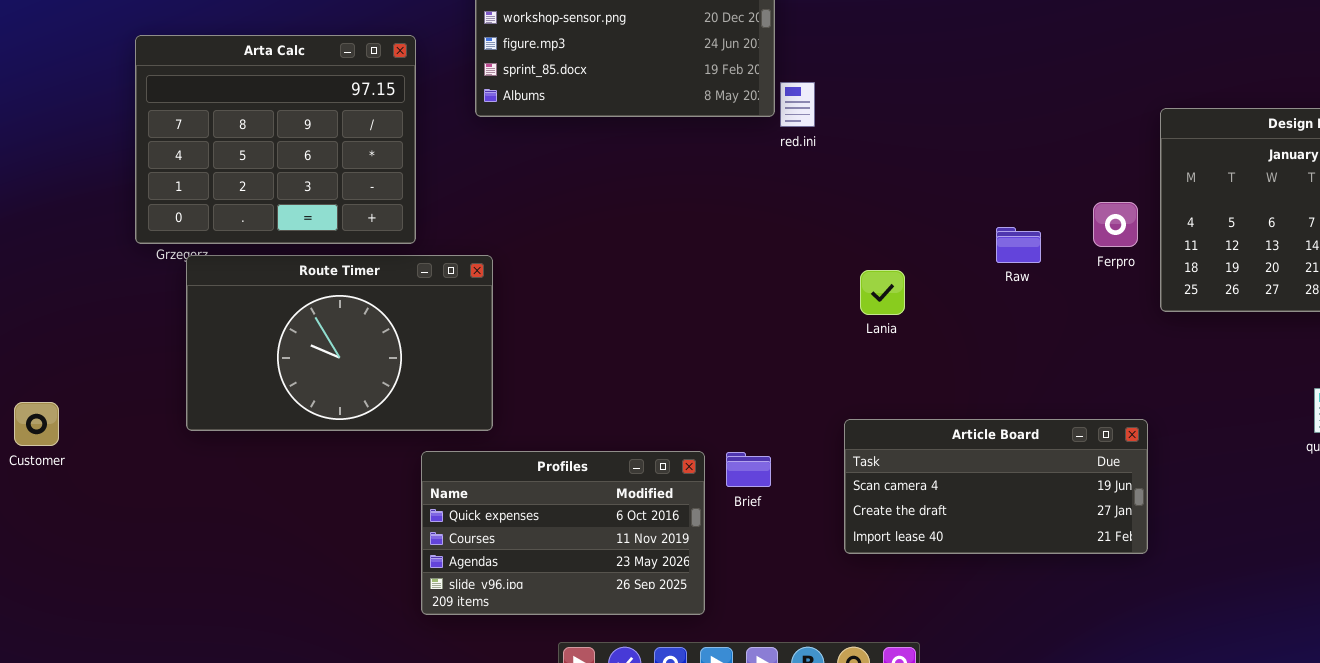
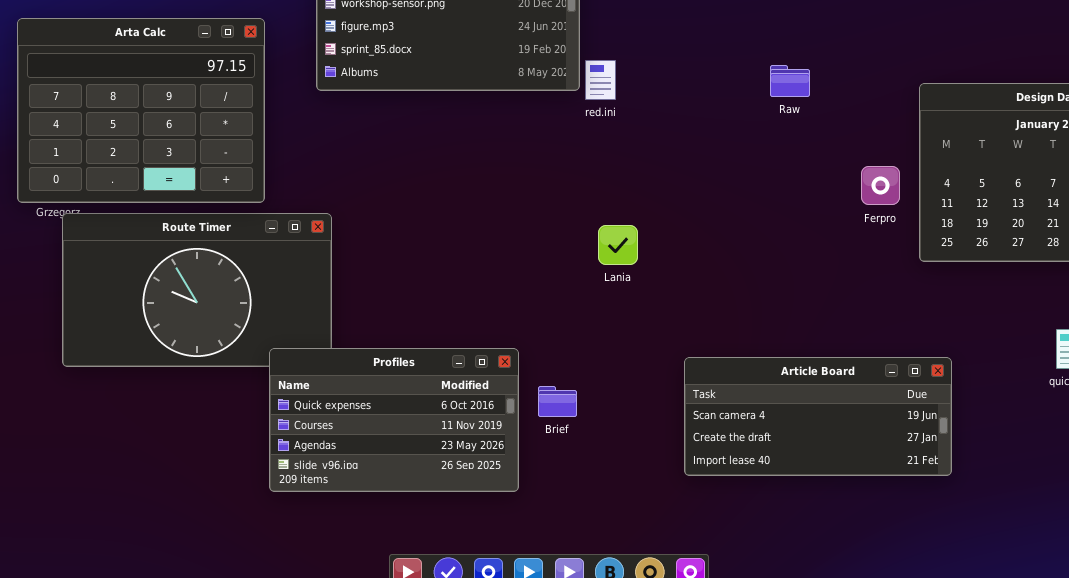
Raw: [996,227,1041,263] -> [770,65,810,97], moved
Lania: [860,270,905,315] -> [598,225,638,265], moved
Article Board: [844,419,1148,554] -> [684,357,952,476], moved
Profiles: [421,451,705,615] -> [269,348,519,492], moved

